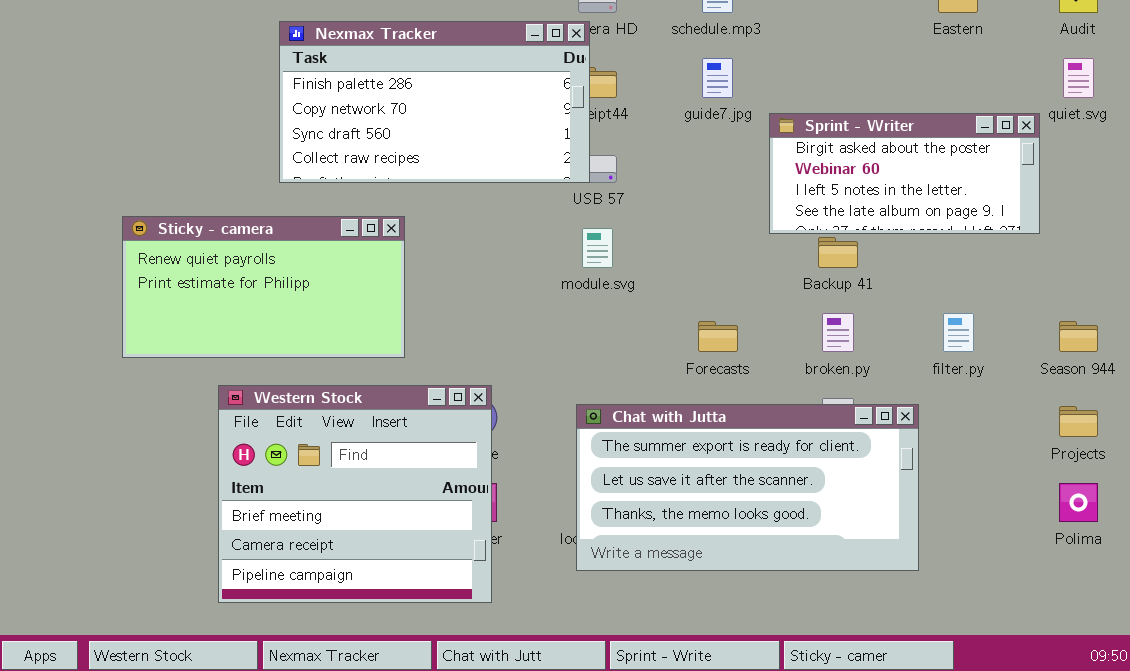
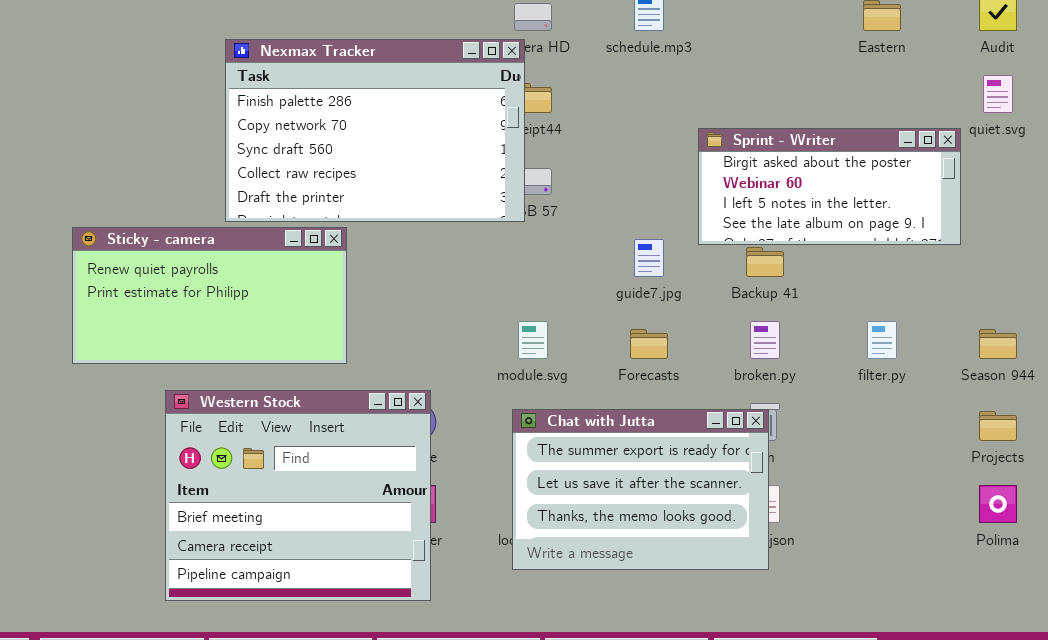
Nexmax Tracker: [279,21,590,183] -> [225,39,525,222], resized
guide7.jpg: [702,58,733,98] -> [634,239,664,277], moved
module.svg: [582,228,613,268] -> [518,321,548,359], moved
Chat with Jutta: [576,404,919,571] -> [512,409,769,570], resized

